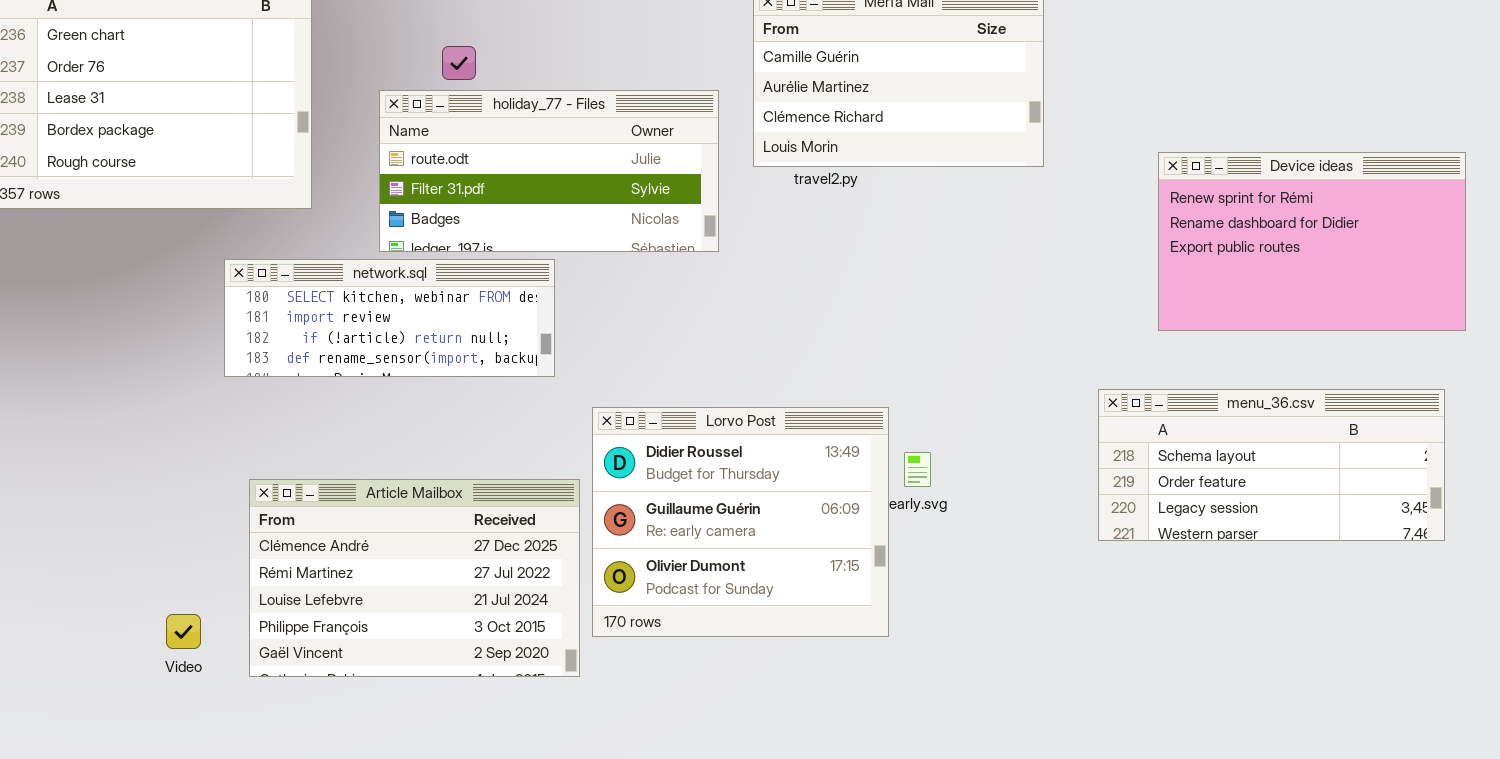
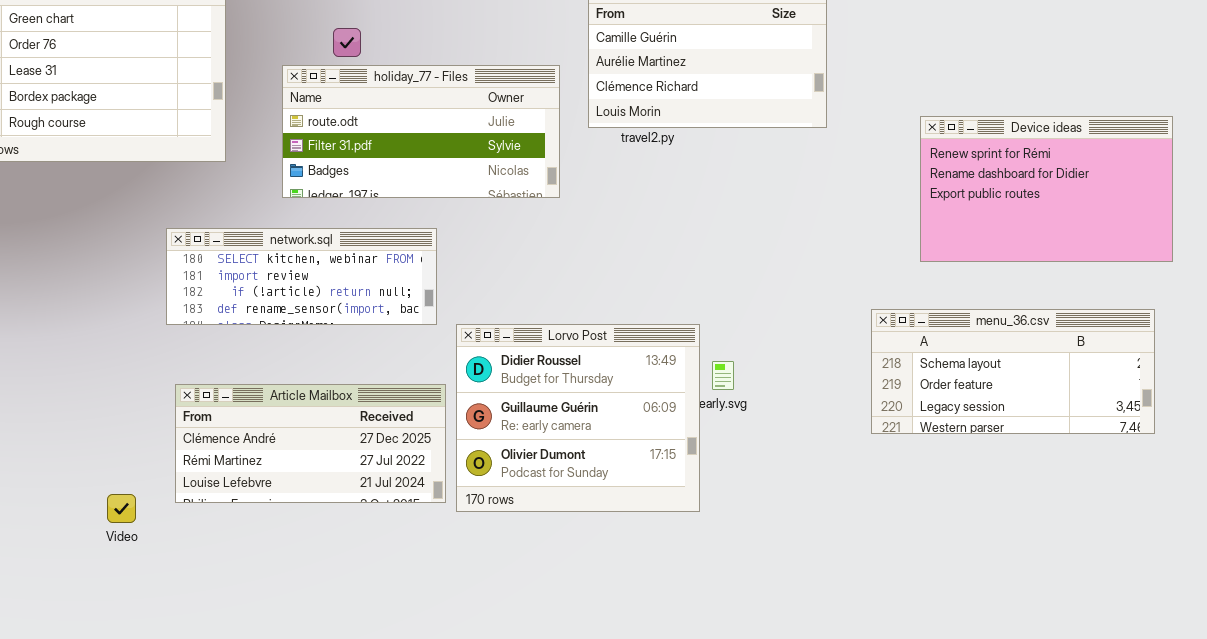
network.sql: [224,259,555,377] -> [166,228,437,325], moved
Article Mailbox: [249,479,580,677] -> [175,384,446,503], resized

